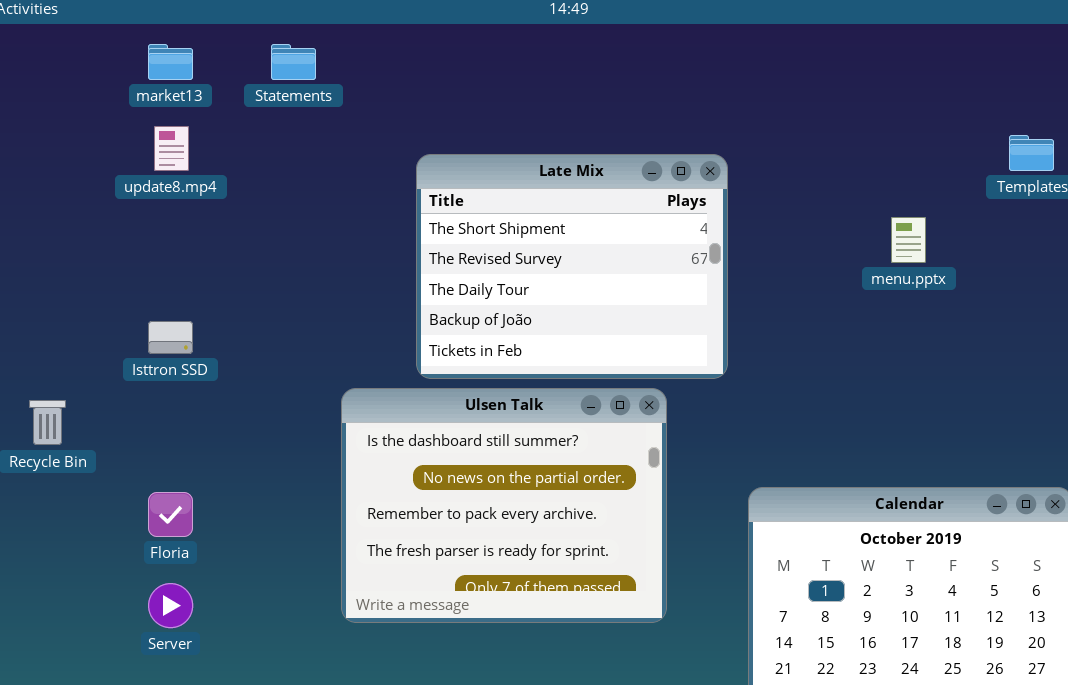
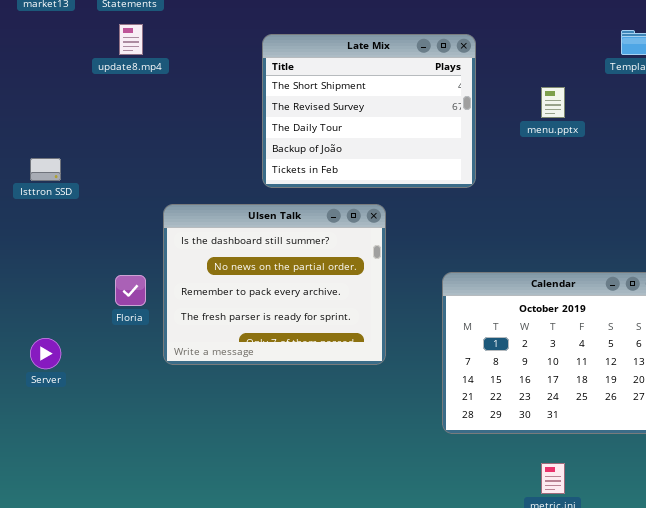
update8.mp4: [154,126,189,171] -> [119,24,143,55], moved
Late Mix: [416,154,728,379] -> [262,34,476,188], moved
Floria: [148,492,193,537] -> [115,275,146,306], moved

